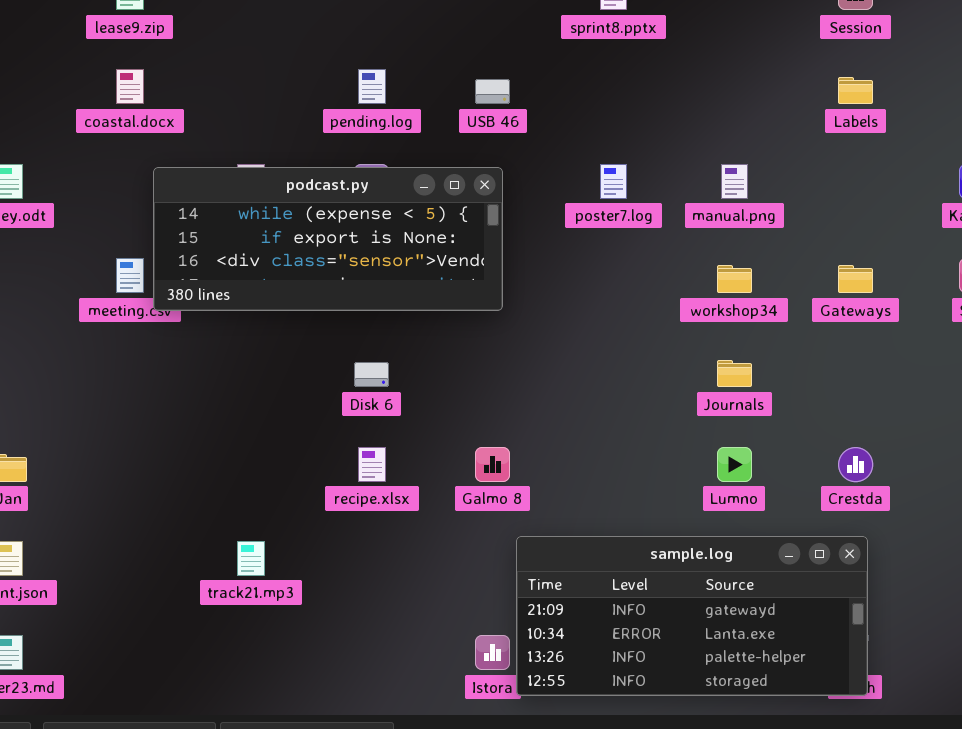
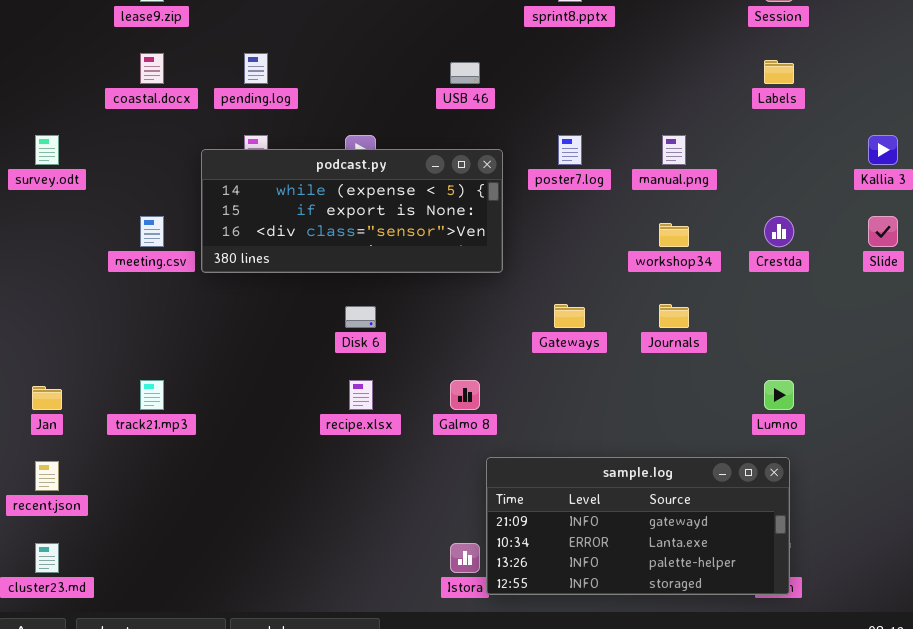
pending.log: [358,69,386,104] -> [244,53,268,84], moved
podcast.py: [153,167,503,311] -> [201,149,503,273], moved
Gateways: [838,265,873,293] -> [554,304,585,328], moved
Lumno: [717,447,752,482] -> [764,380,794,410], moved
Crestda: [838,447,873,482] -> [764,216,794,247], moved
track21.mp3: [237,541,265,576] -> [140,380,164,410], moved

